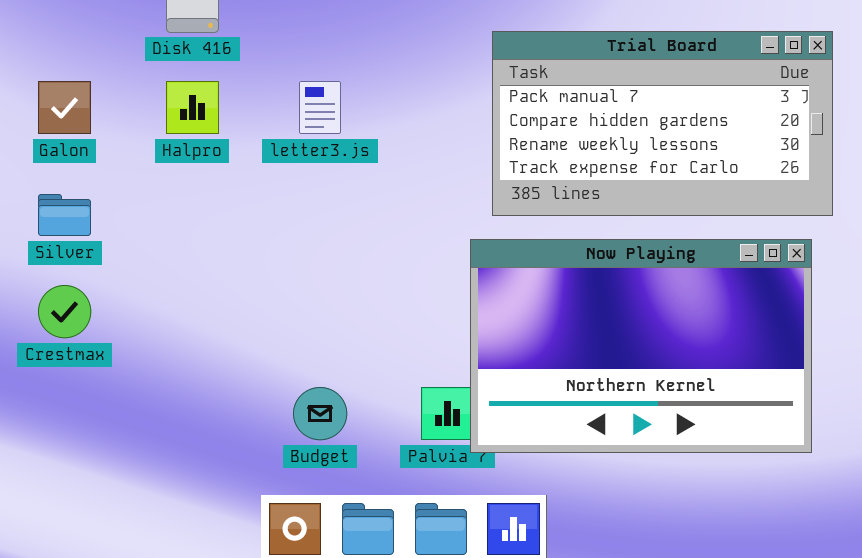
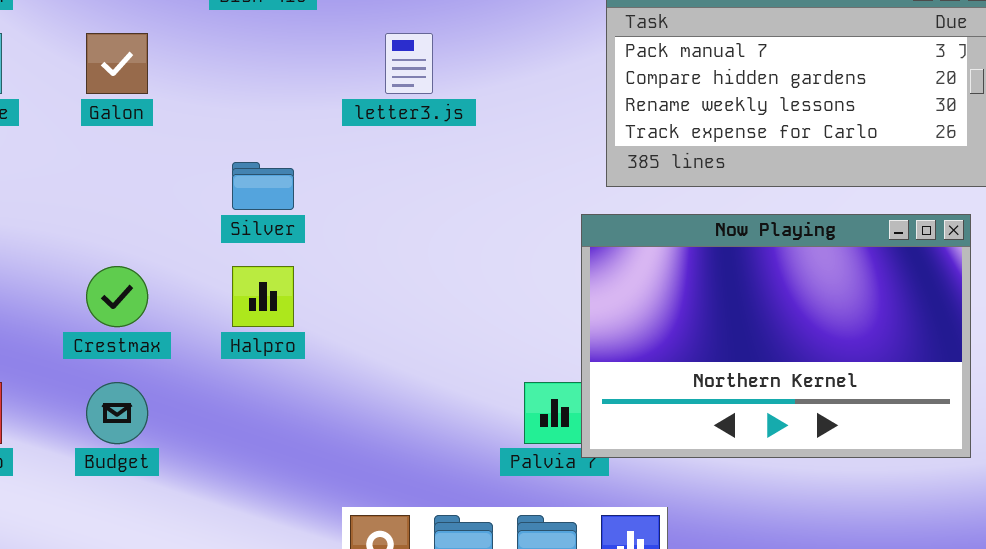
Halpro: [166,81,219,134] -> [232,266,294,327], moved
Silver: [38,194,91,236] -> [232,162,294,210], moved
Budget: [293,387,347,440] -> [86,382,148,444], moved

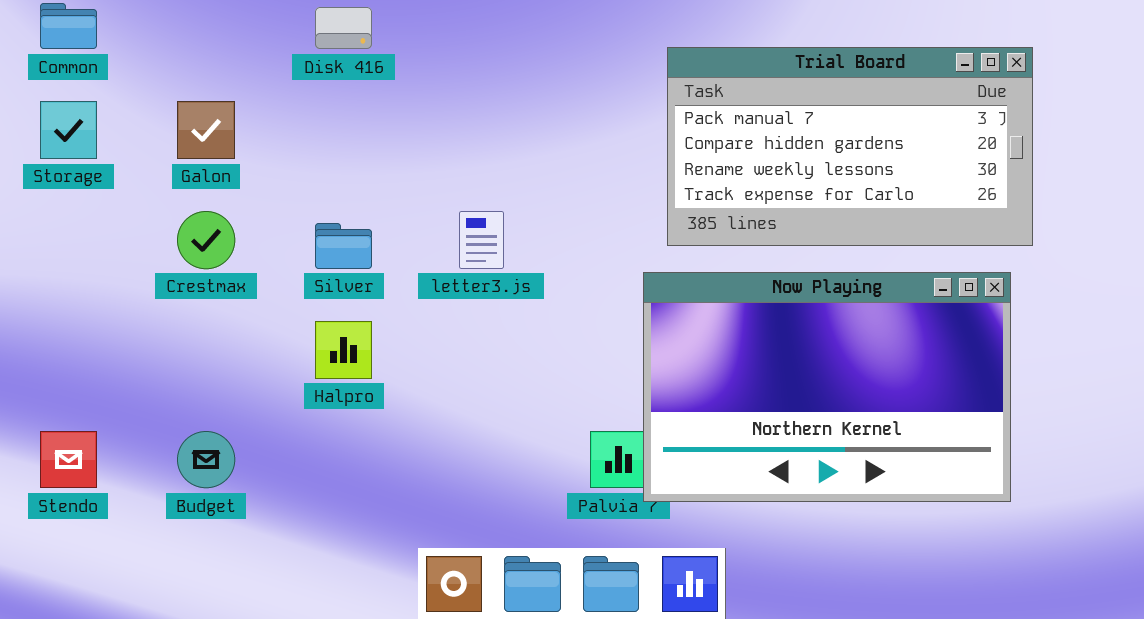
letter3.js: [385,33,433,94] -> [459,211,504,269], moved
Crestmax: [86,266,148,327] -> [177,211,235,269], moved

